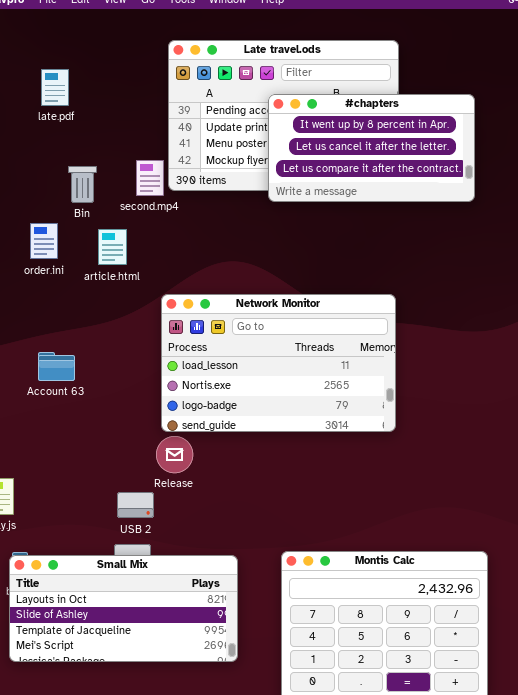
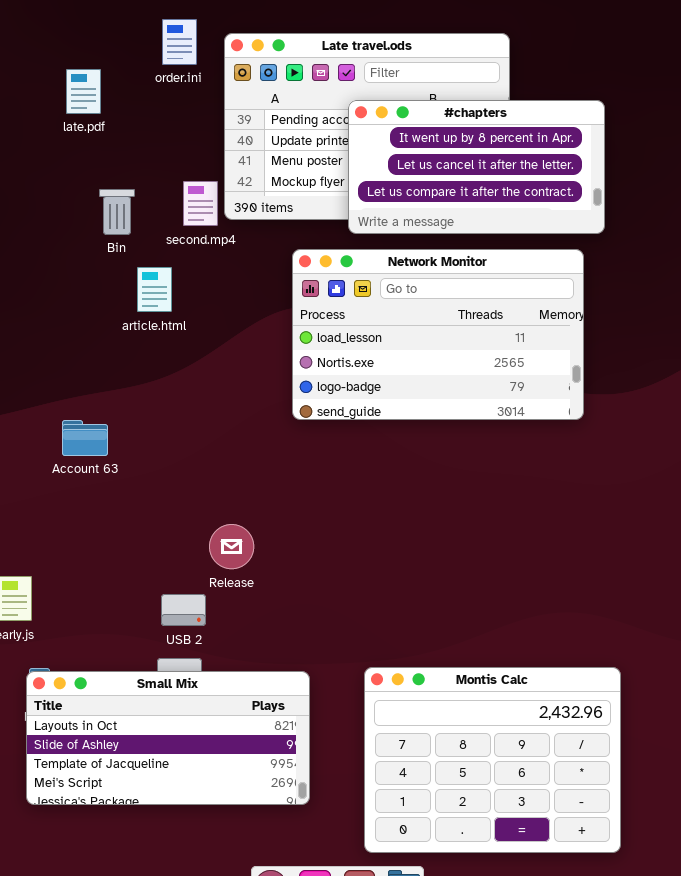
order.ini: [30,223,58,259] -> [162,19,197,65], moved
Network Monitor: [161,294,396,432] -> [292,249,584,420], moved

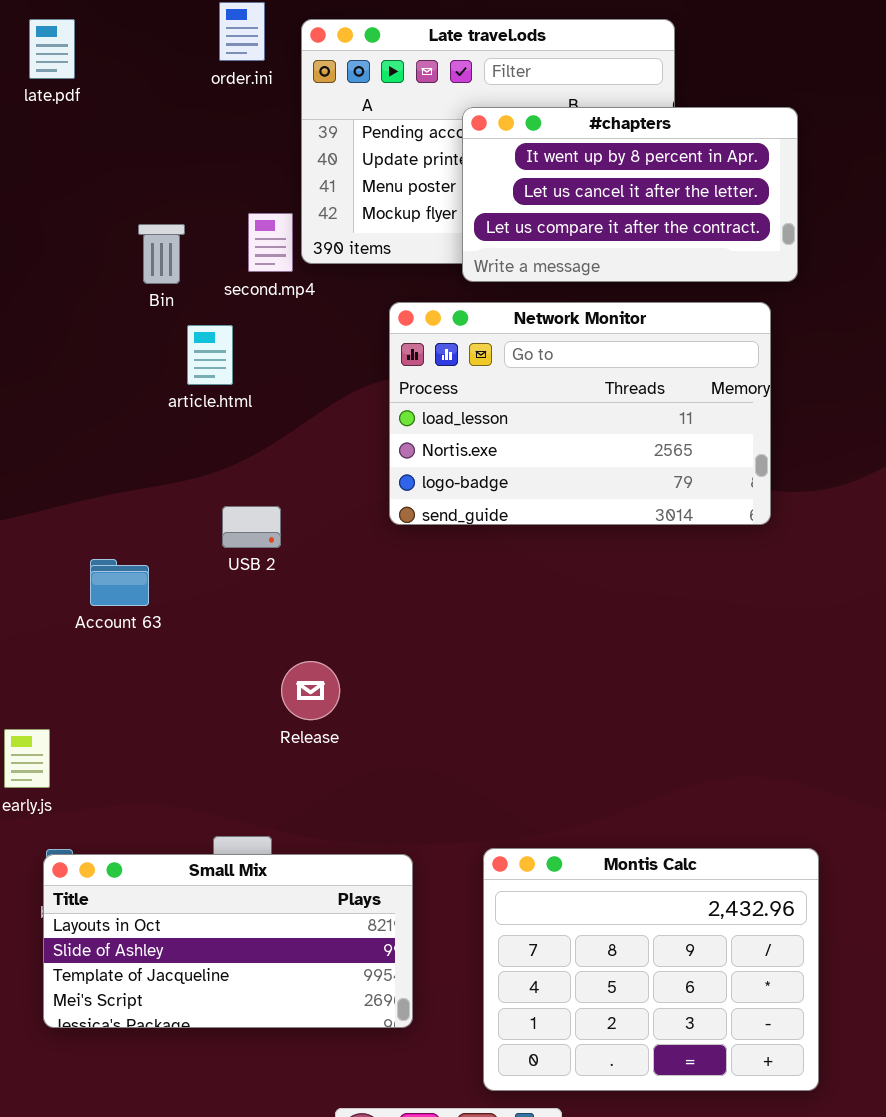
late.pdf: [66,69,101,114] -> [29,19,75,79], moved
Account 63: [62,420,108,456] -> [90,559,149,606], moved
USB 2: [161,594,206,626] -> [222,506,281,548], moved

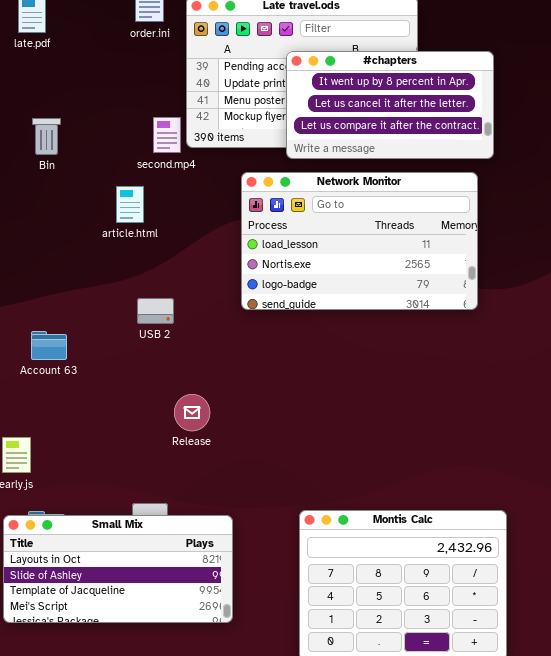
Bin: [138,224,185,284] -> [32,118,61,155], moved
Account 63: [90,559,149,606] -> [31,331,67,360], moved
Small Mix: [43,854,413,1028] -> [3,515,233,623], moved

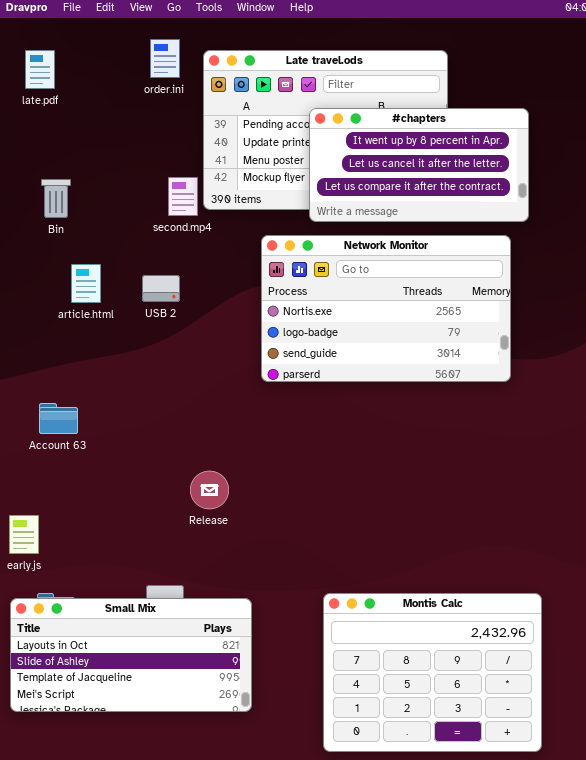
Network Monitor: [241,172,478,310] -> [261,235,511,382], scrolled down 1 row
article.html: [116,186,144,223] -> [71,264,101,303], moved
USB 2: [137,298,174,324] -> [142,275,180,302], moved

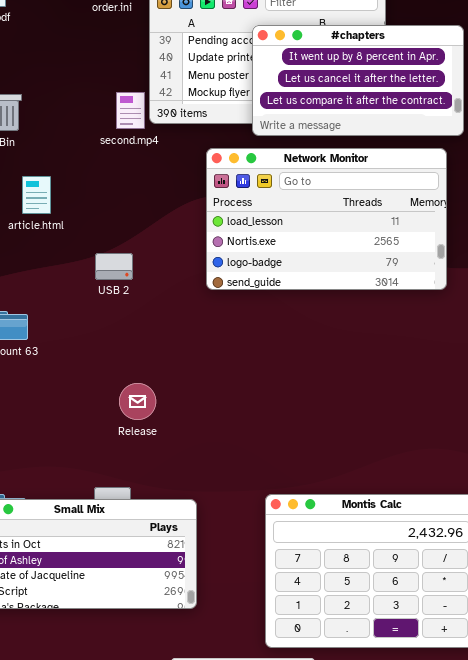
Network Monitor: [261,235,511,382] -> [206,148,447,290], scrolled up 1 row
USB 2: [142,275,180,302] -> [95,253,133,280], moved
Release: [190,471,229,509] -> [119,383,156,420], moved

